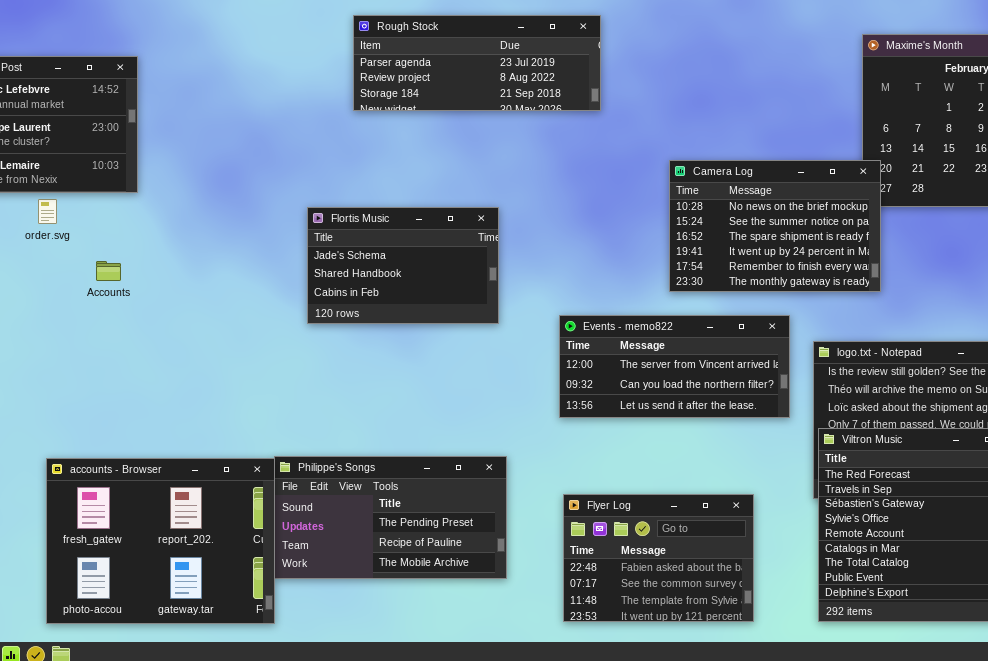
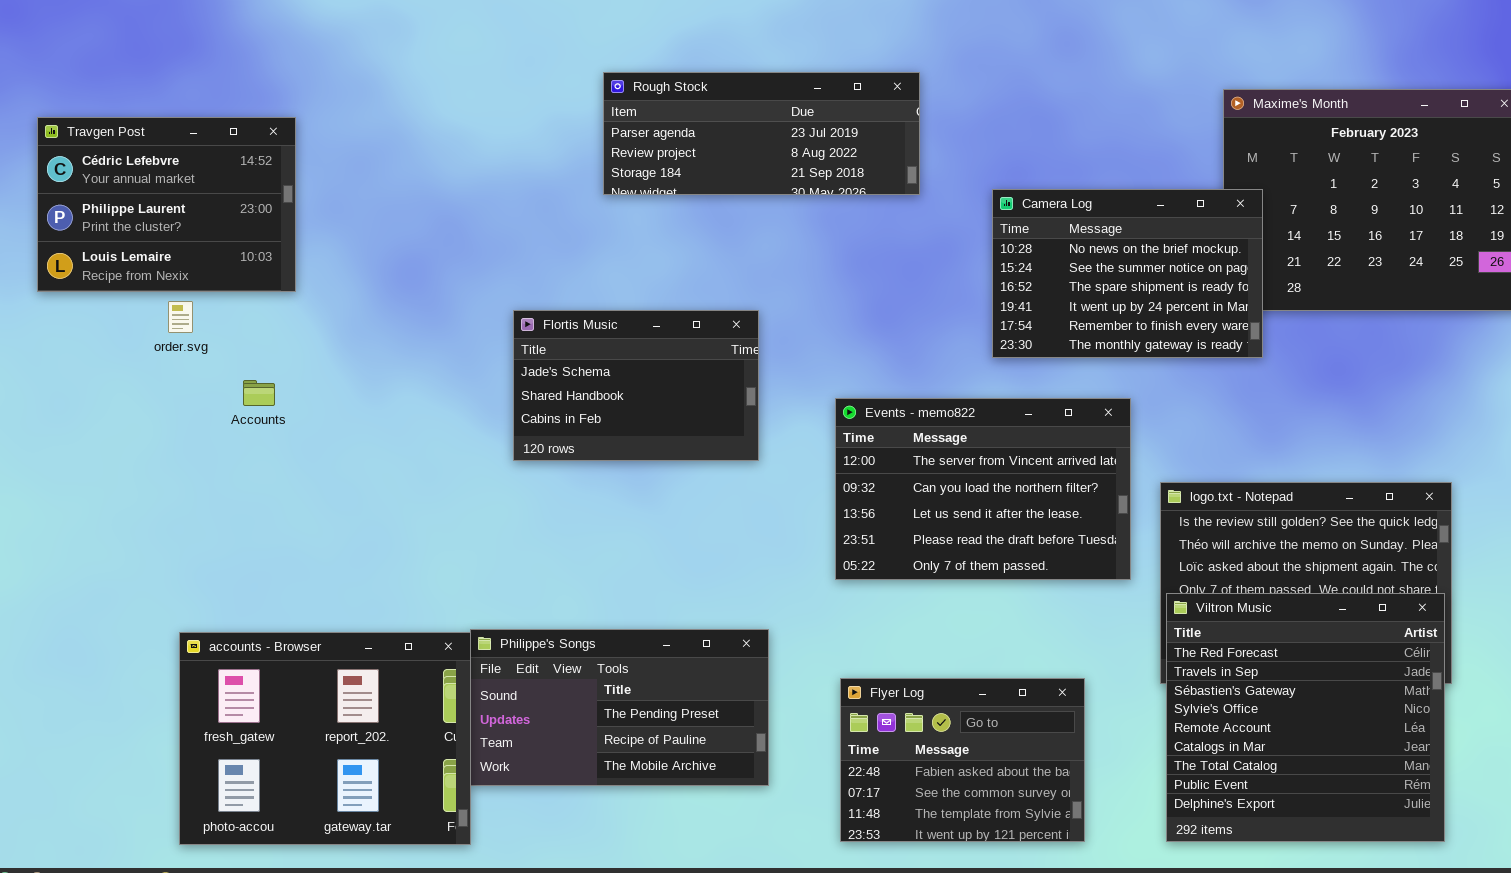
Rough Stock: [353,15,601,111] -> [603,72,920,195], moved
Camera Log: [669,160,881,292] -> [992,189,1263,358], moved
Events - memo822: [559,315,790,418] -> [835,398,1131,580], resized

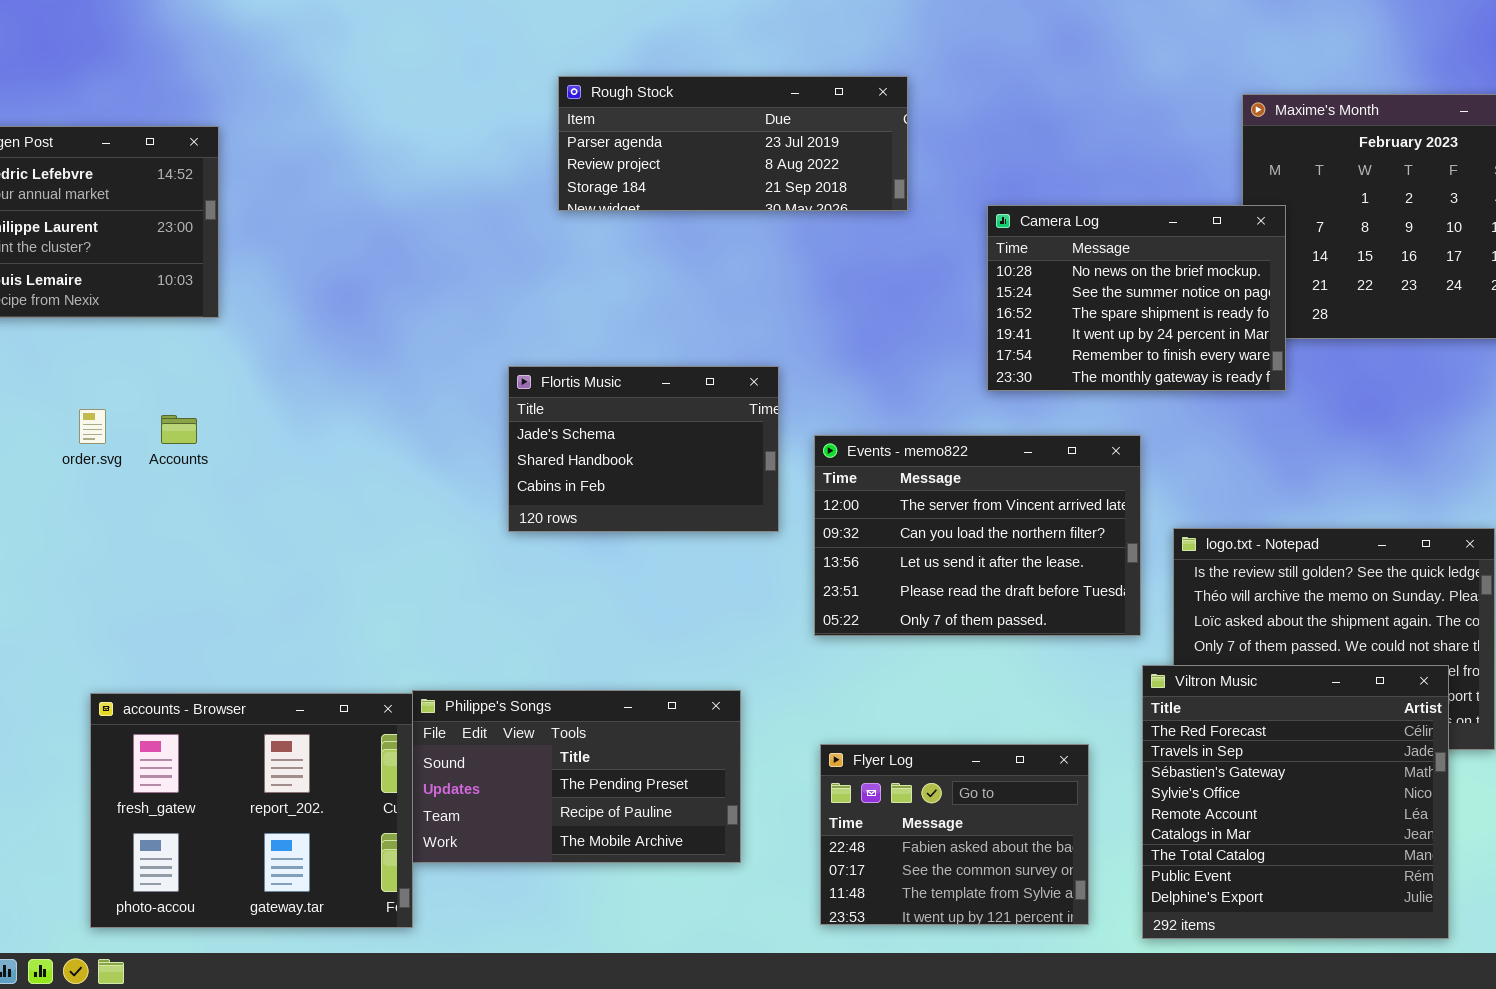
order.svg: [168,301,193,333] -> [79,409,106,444], moved
Flortis Music: [513,310,759,461] -> [508,366,779,532], moved
Viltron Music: [1166,593,1445,842] -> [1142,665,1449,939], moved

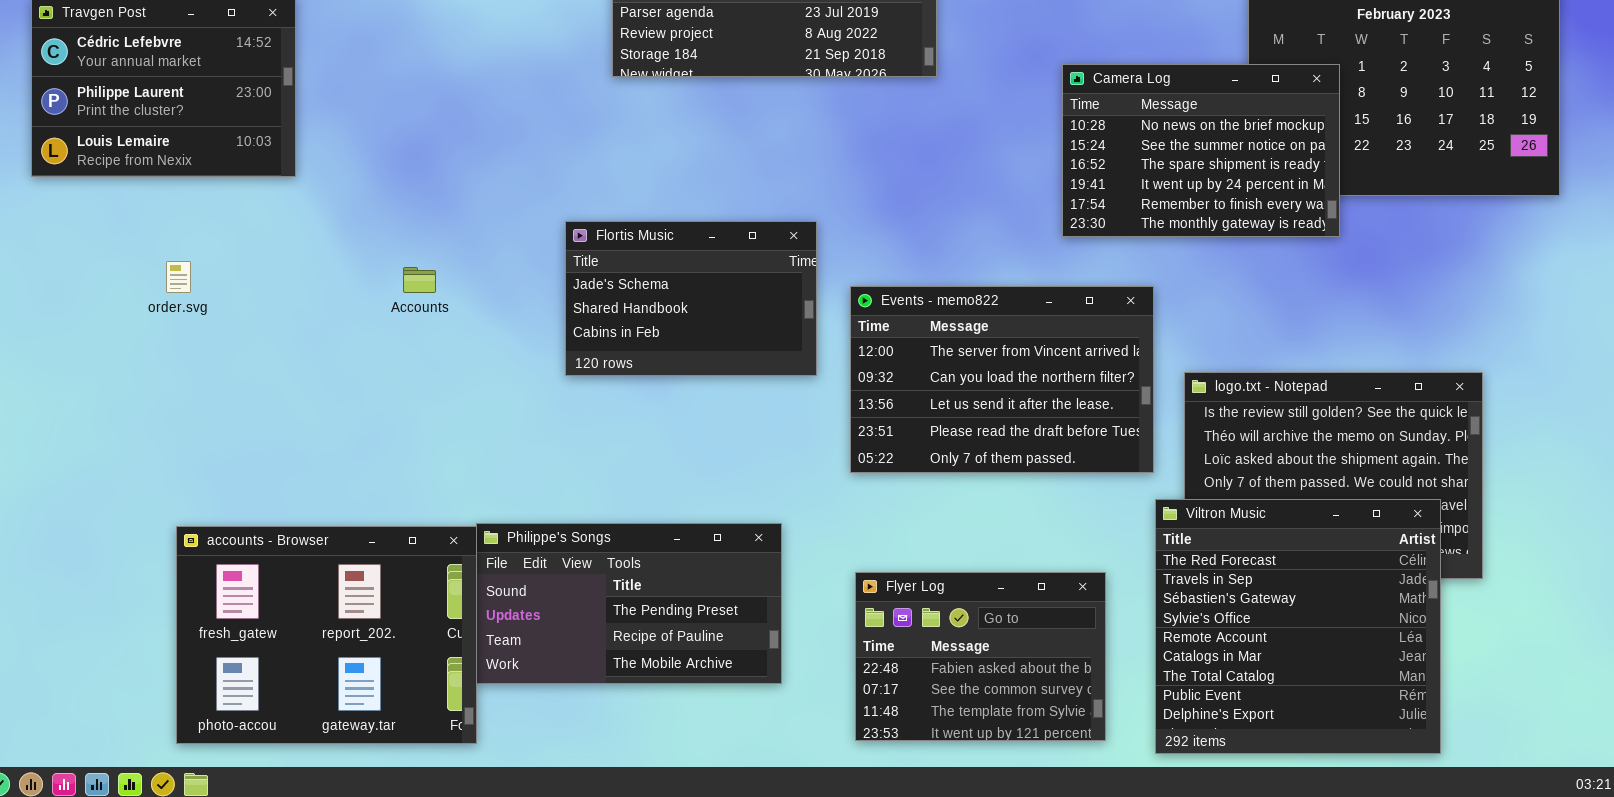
Camera Log: [987,205,1286,391] -> [1062,64,1340,237], moved
Accounts: [161,415,197,444] -> [403,267,436,293], moved

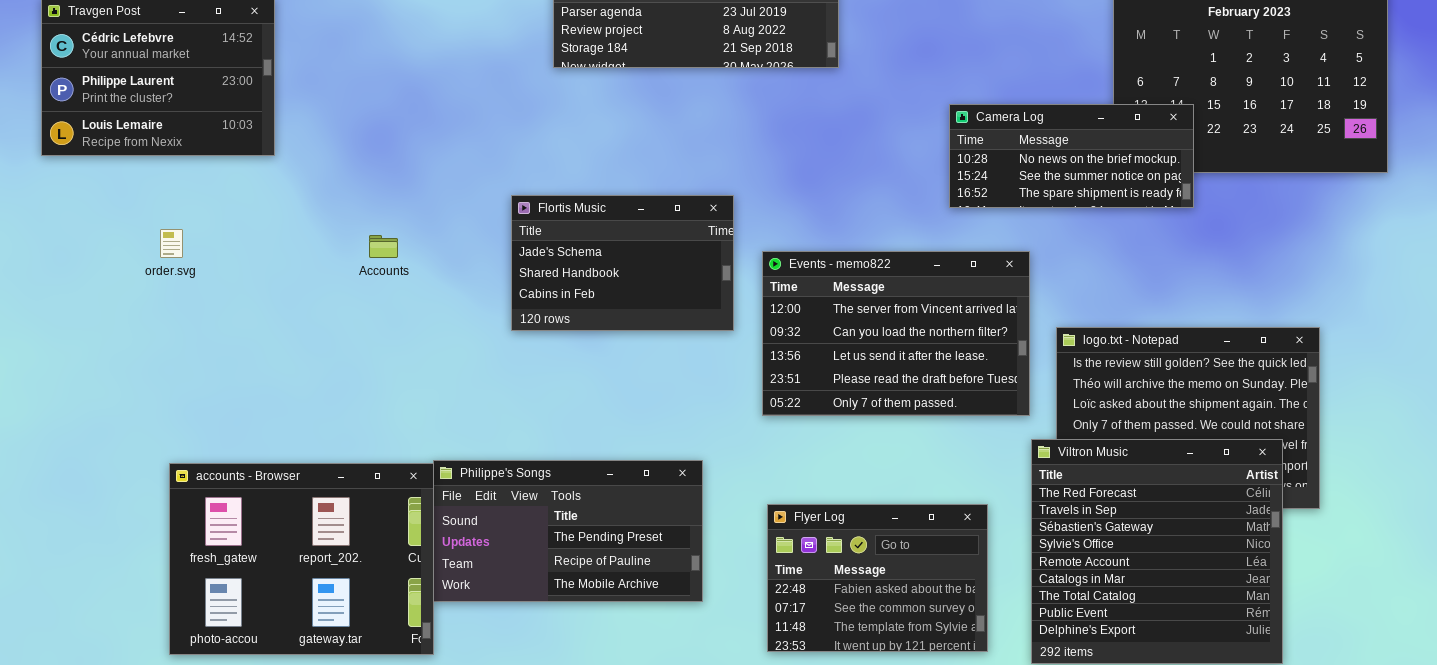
Camera Log: [1062,64,1340,237] -> [949,104,1194,208], resized

